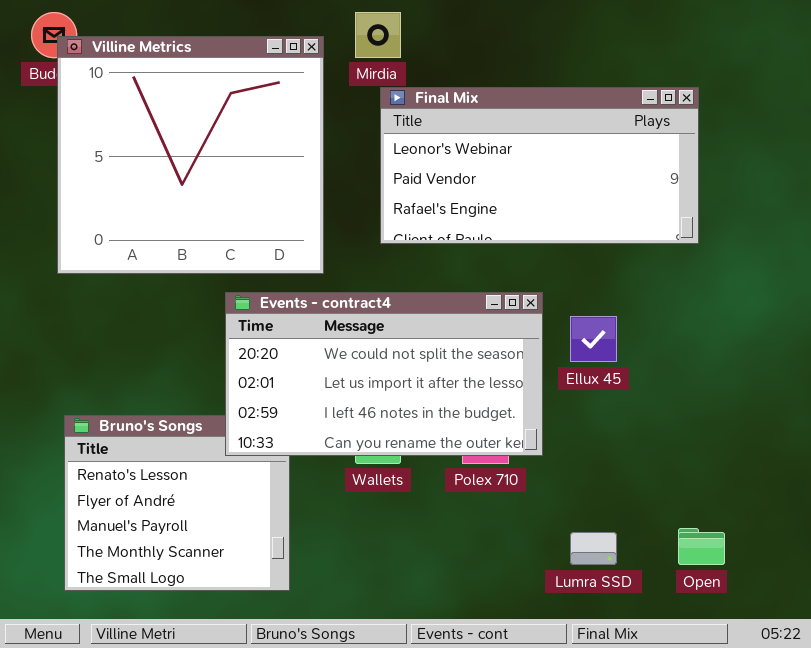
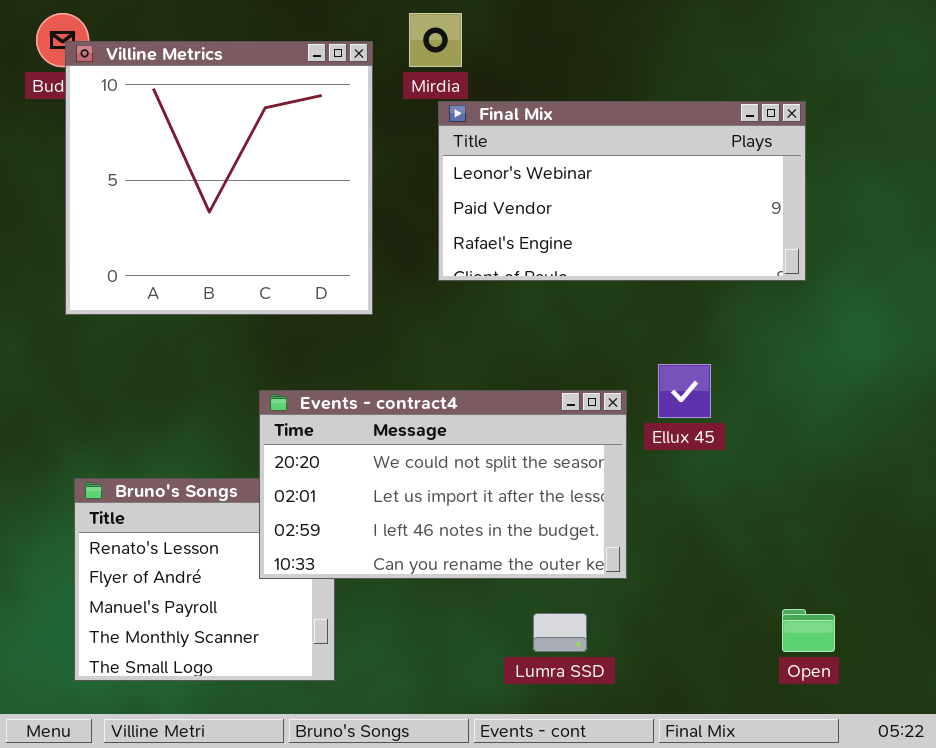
Events - contract4: [225,292,543,456] -> [259,390,627,579], moved
Lumra SSD: [570,532,617,565] -> [533,613,587,652], moved

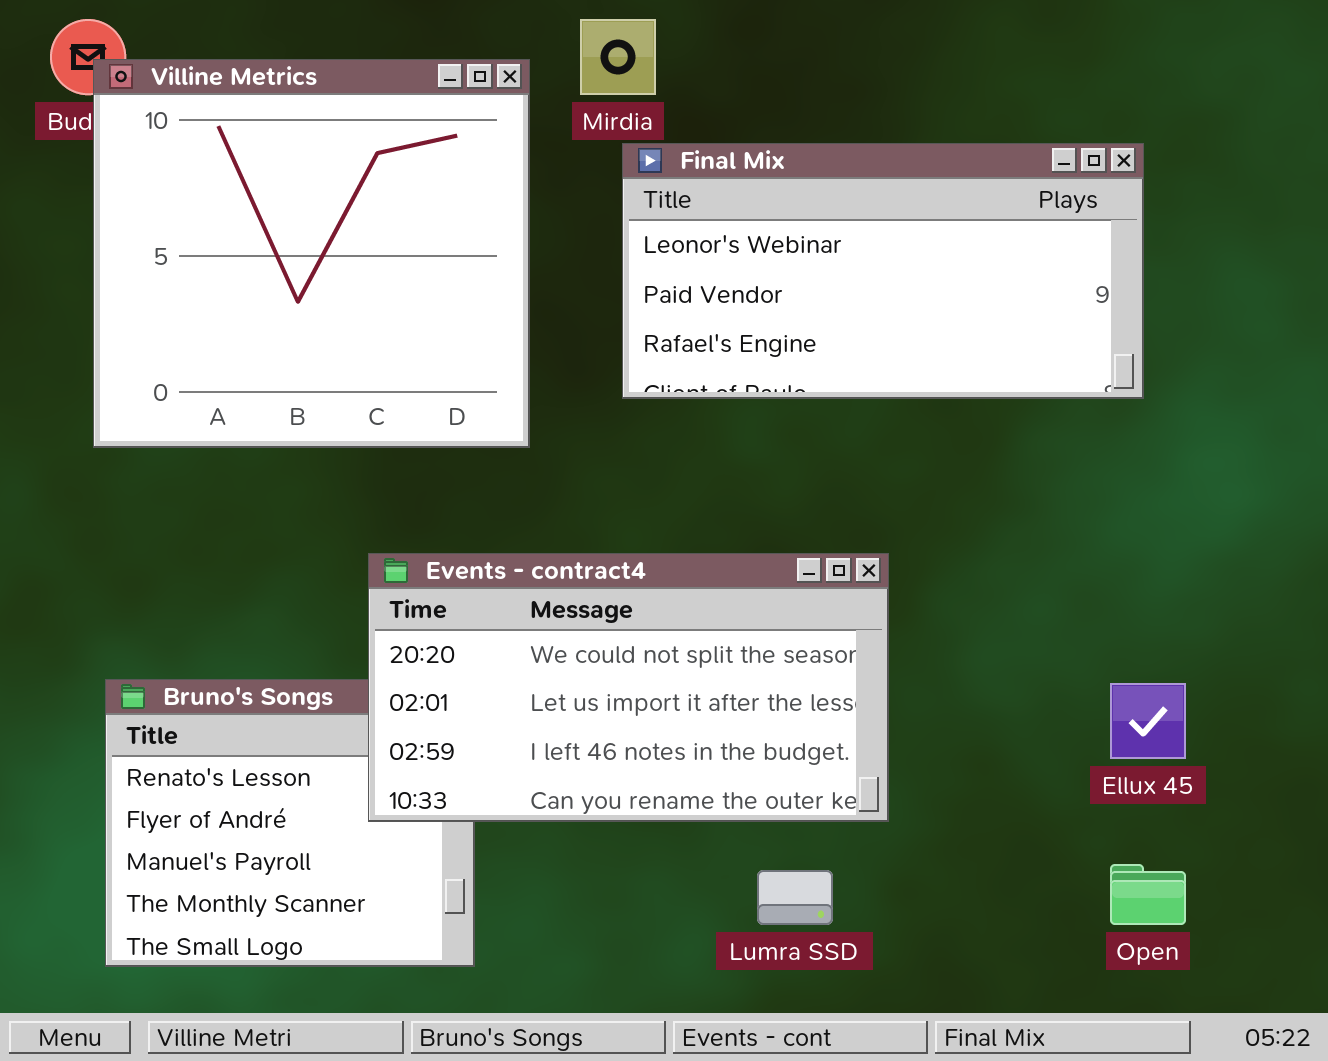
Ellux 45: [658,364,711,418] -> [1110,683,1186,759], moved

